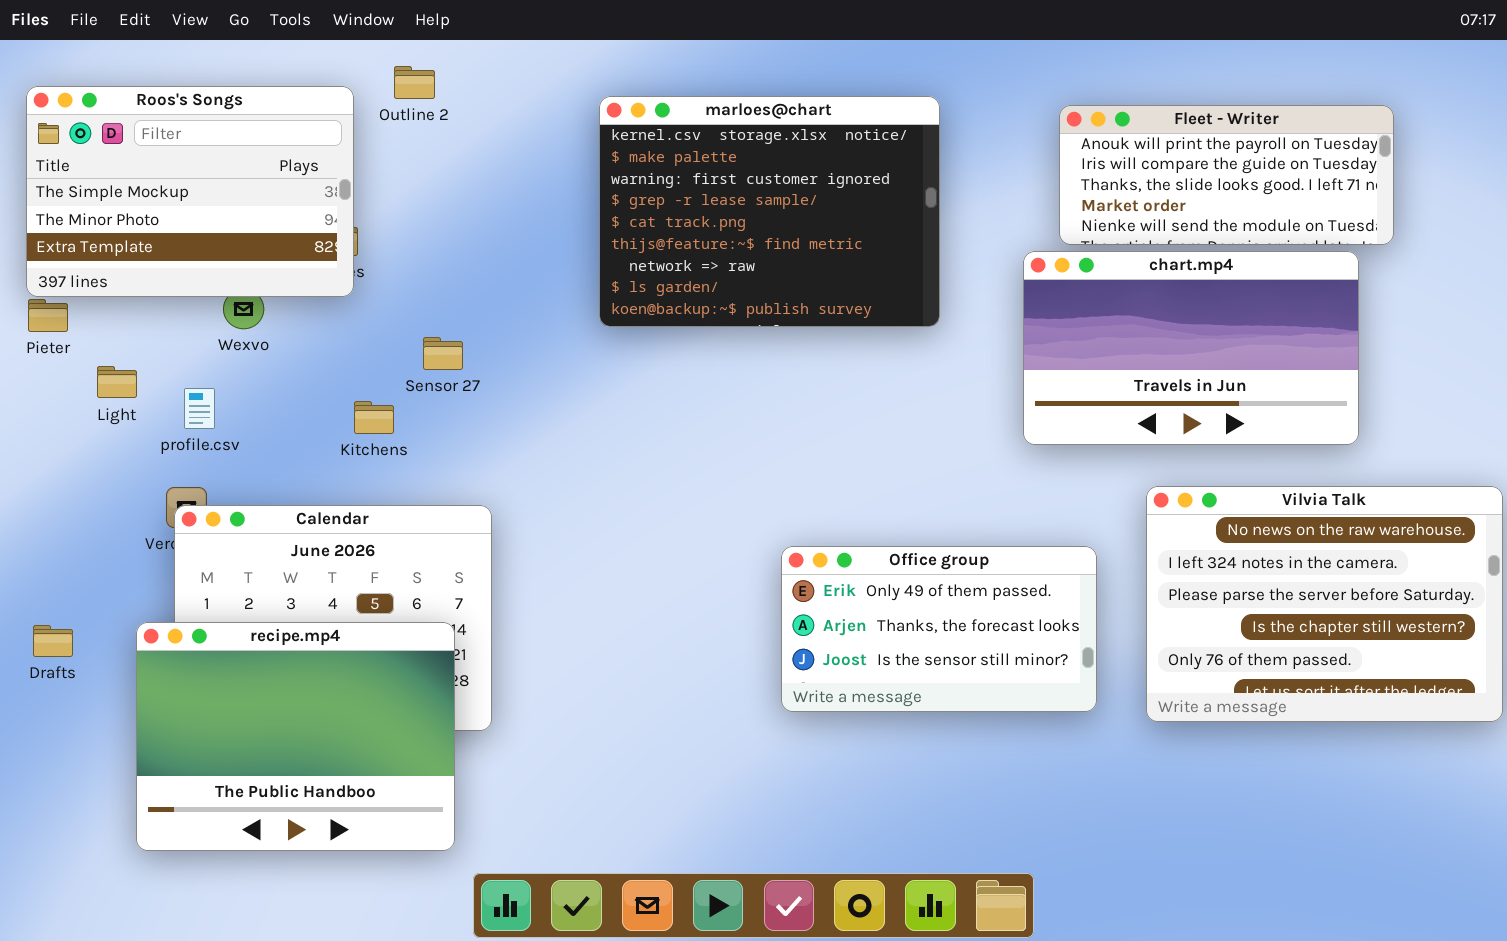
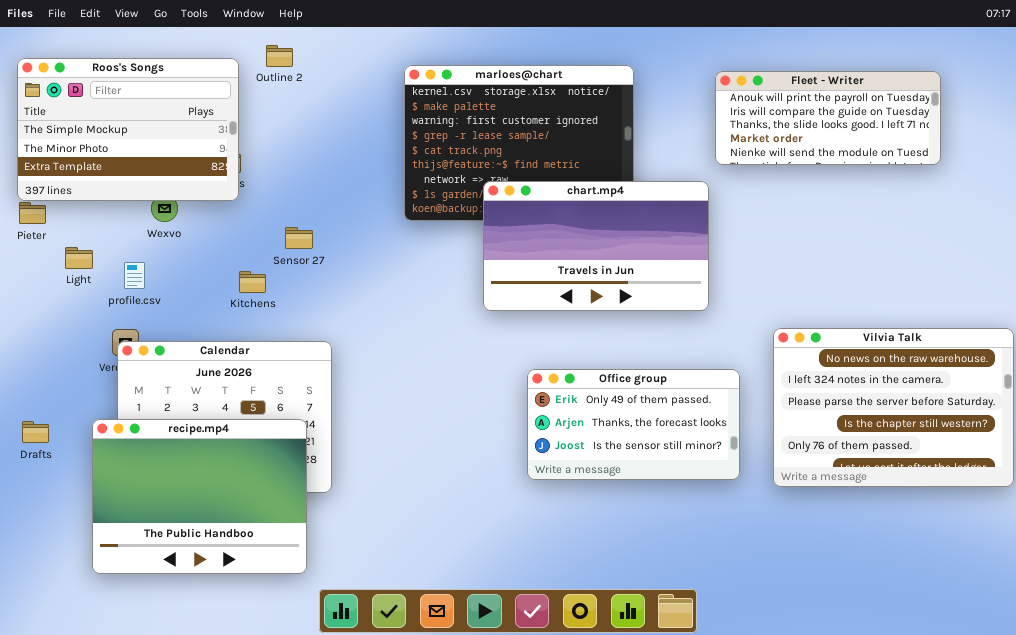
chart.mp4: [1023,251,1359,445] -> [483,181,709,311], moved

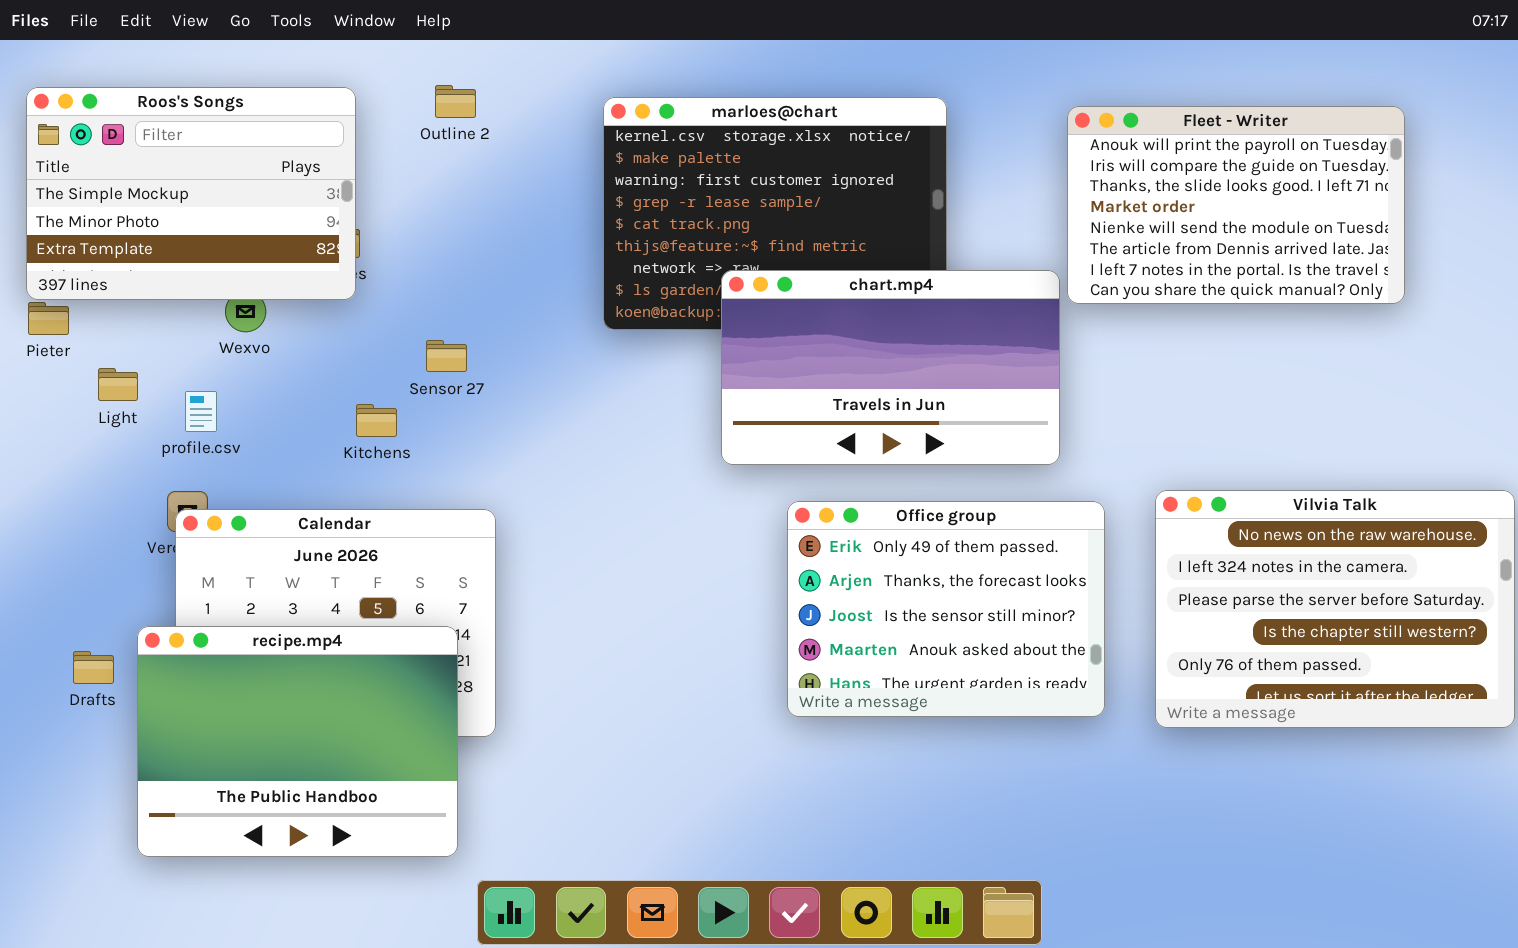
Outline 2: [266,45,293,67] -> [435,85,476,118], moved
Fleet - Writer: [715,71,941,165] -> [1067,106,1405,304], resized
Office group: [527,369,740,480] -> [787,501,1105,717], resized
Drafts: [22,421,49,443] -> [73,651,114,684], moved

